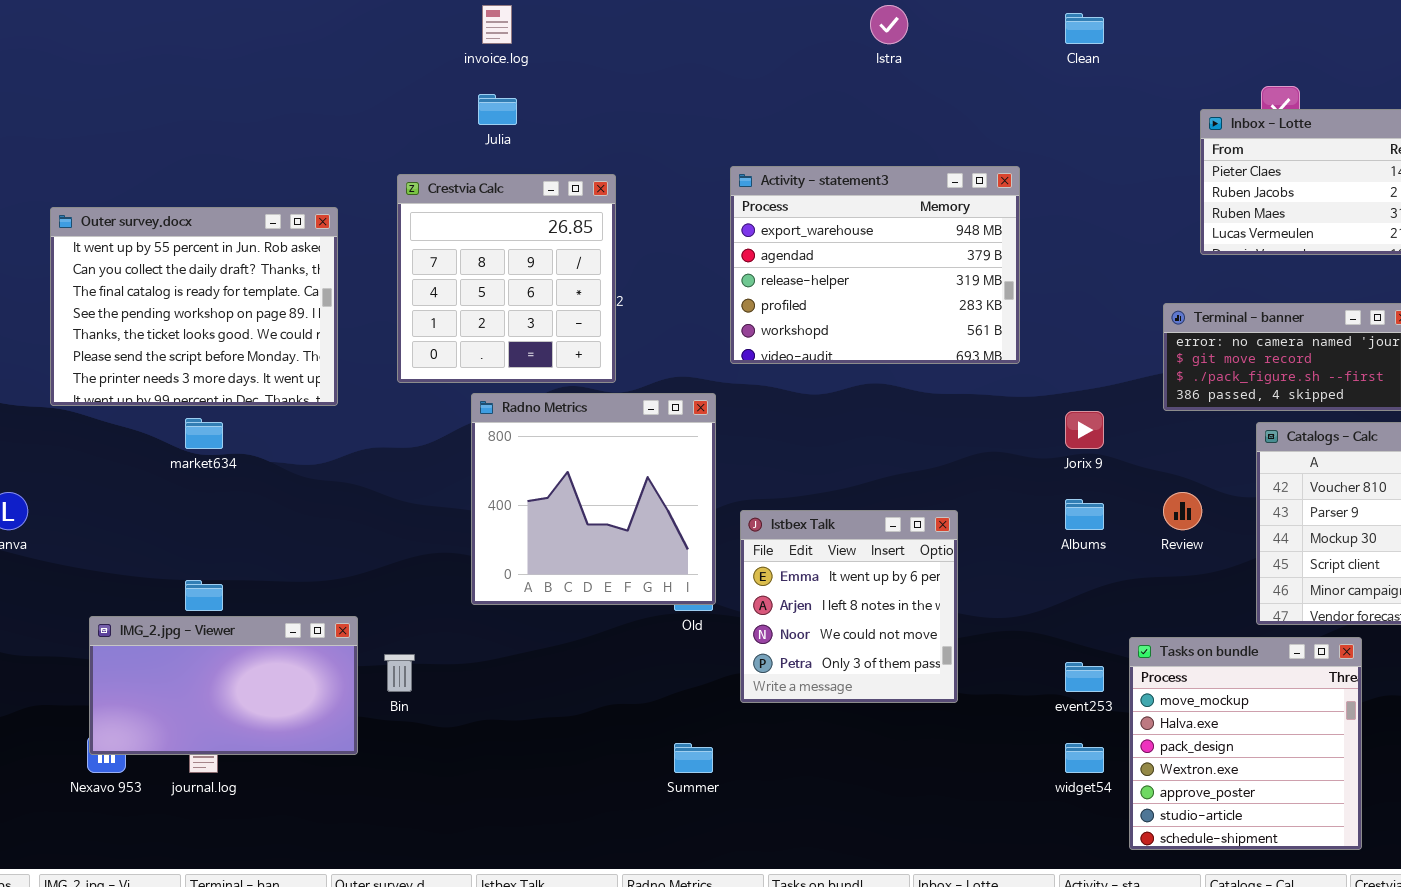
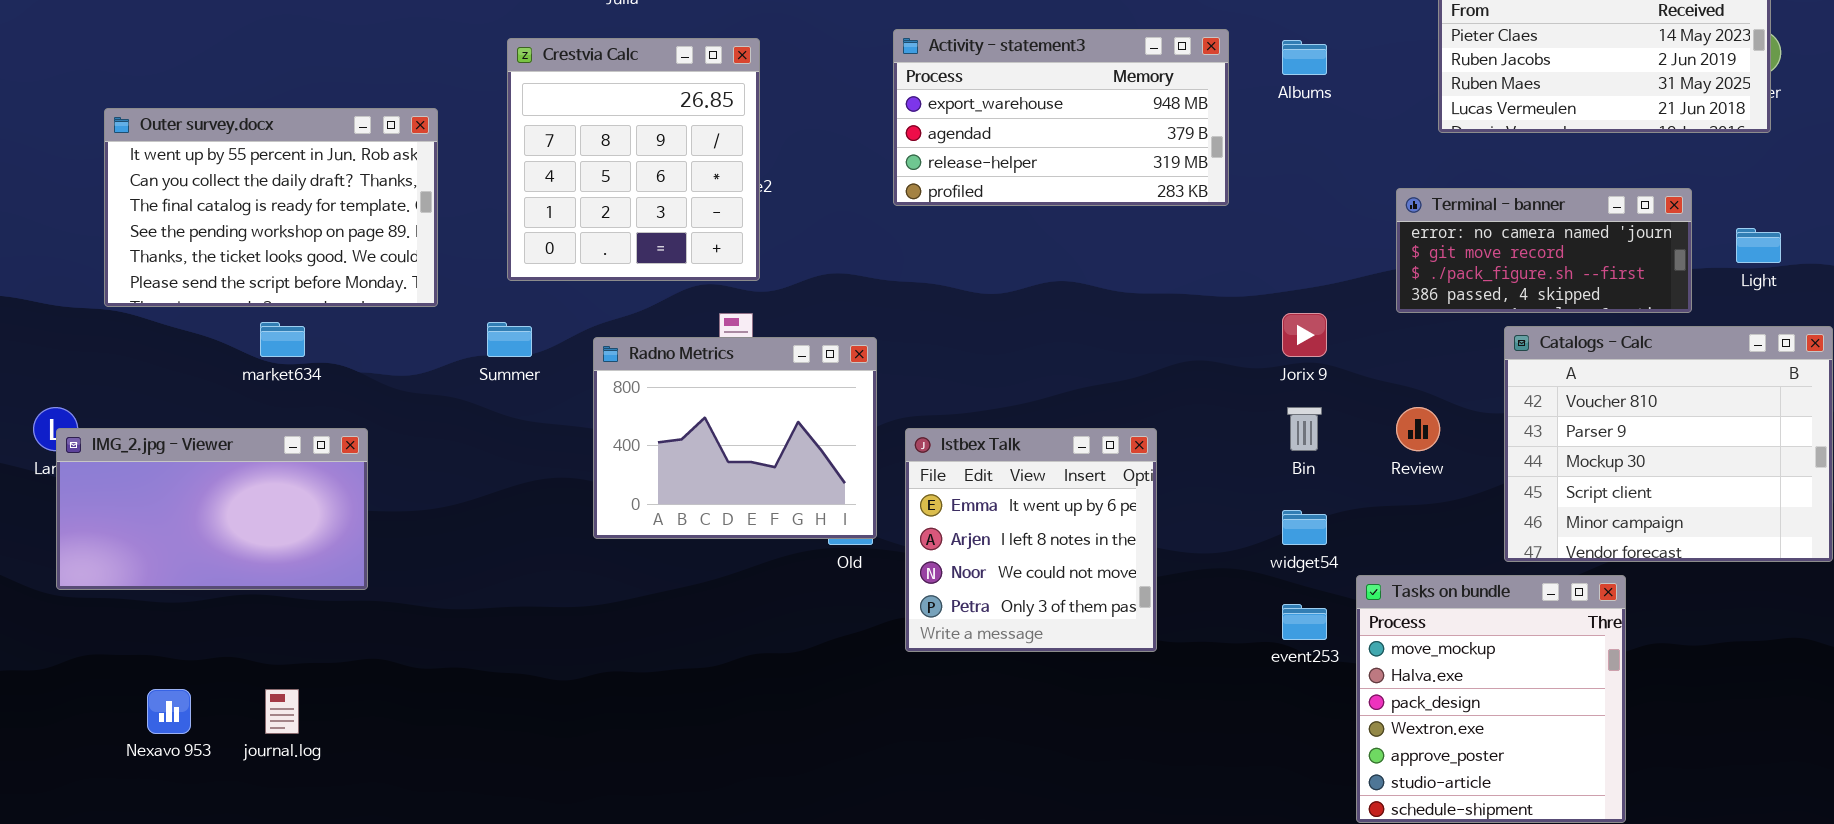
Activity - statement3: [730,166,1020,364] -> [893,29,1229,206], resized
Outer survey.docx: [50,207,338,406] -> [104,108,438,307], resized
Radno Metrics: [471,393,716,605] -> [593,337,877,539], resized
Albums: [1065,499,1104,530] -> [1282,40,1327,75], moved
IMG_2.jpg - Viewer: [89,616,358,755] -> [56,428,368,590], moved
Bin: [384,654,415,692] -> [1287,407,1322,451], moved
Summer: [674,743,713,773] -> [487,322,532,357], moved
widget54: [1065,743,1104,773] -> [1282,510,1327,545], moved

